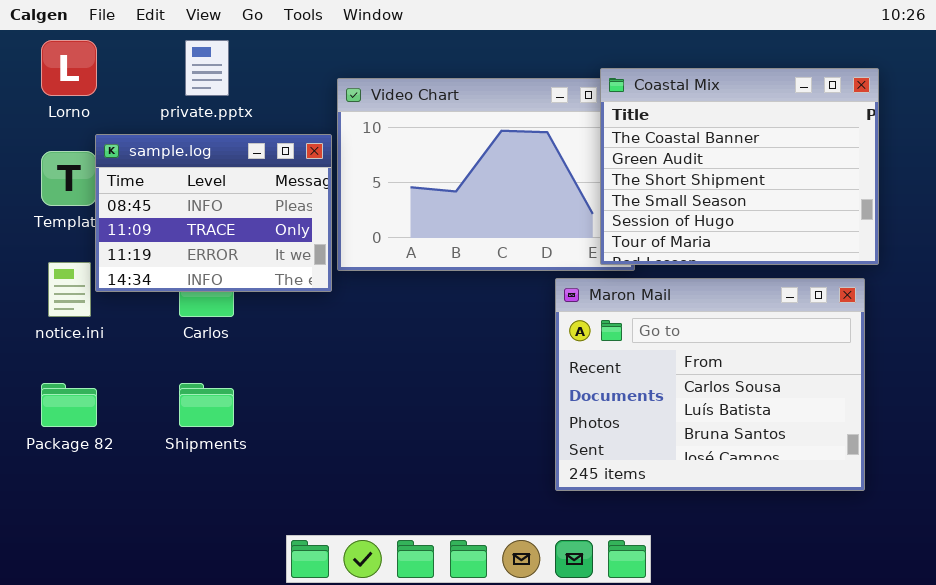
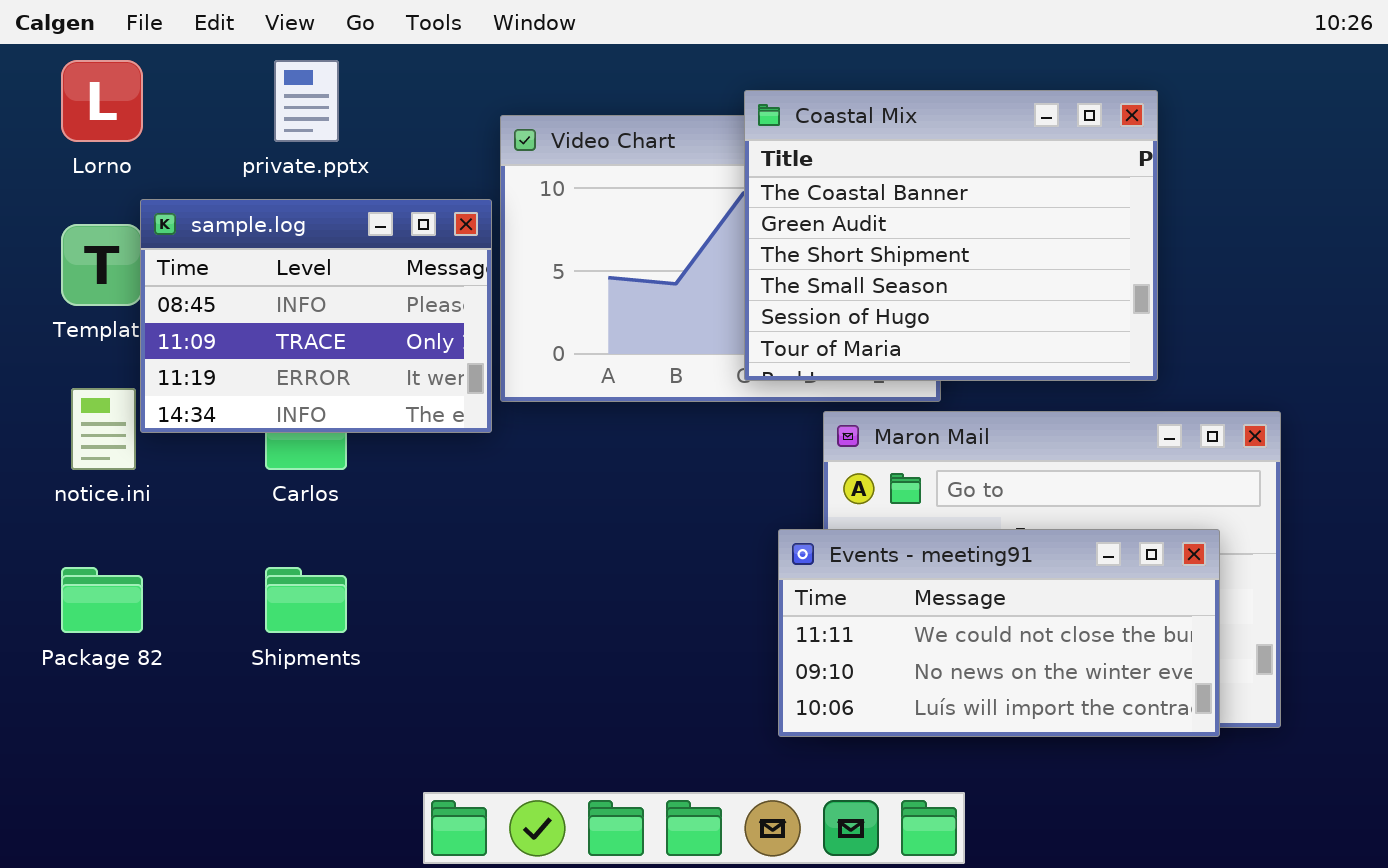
Coastal Mix: [600,68,879,265] -> [744,90,1158,381], moved
Events - meeting91: none -> [778,529,1220,737], opened

